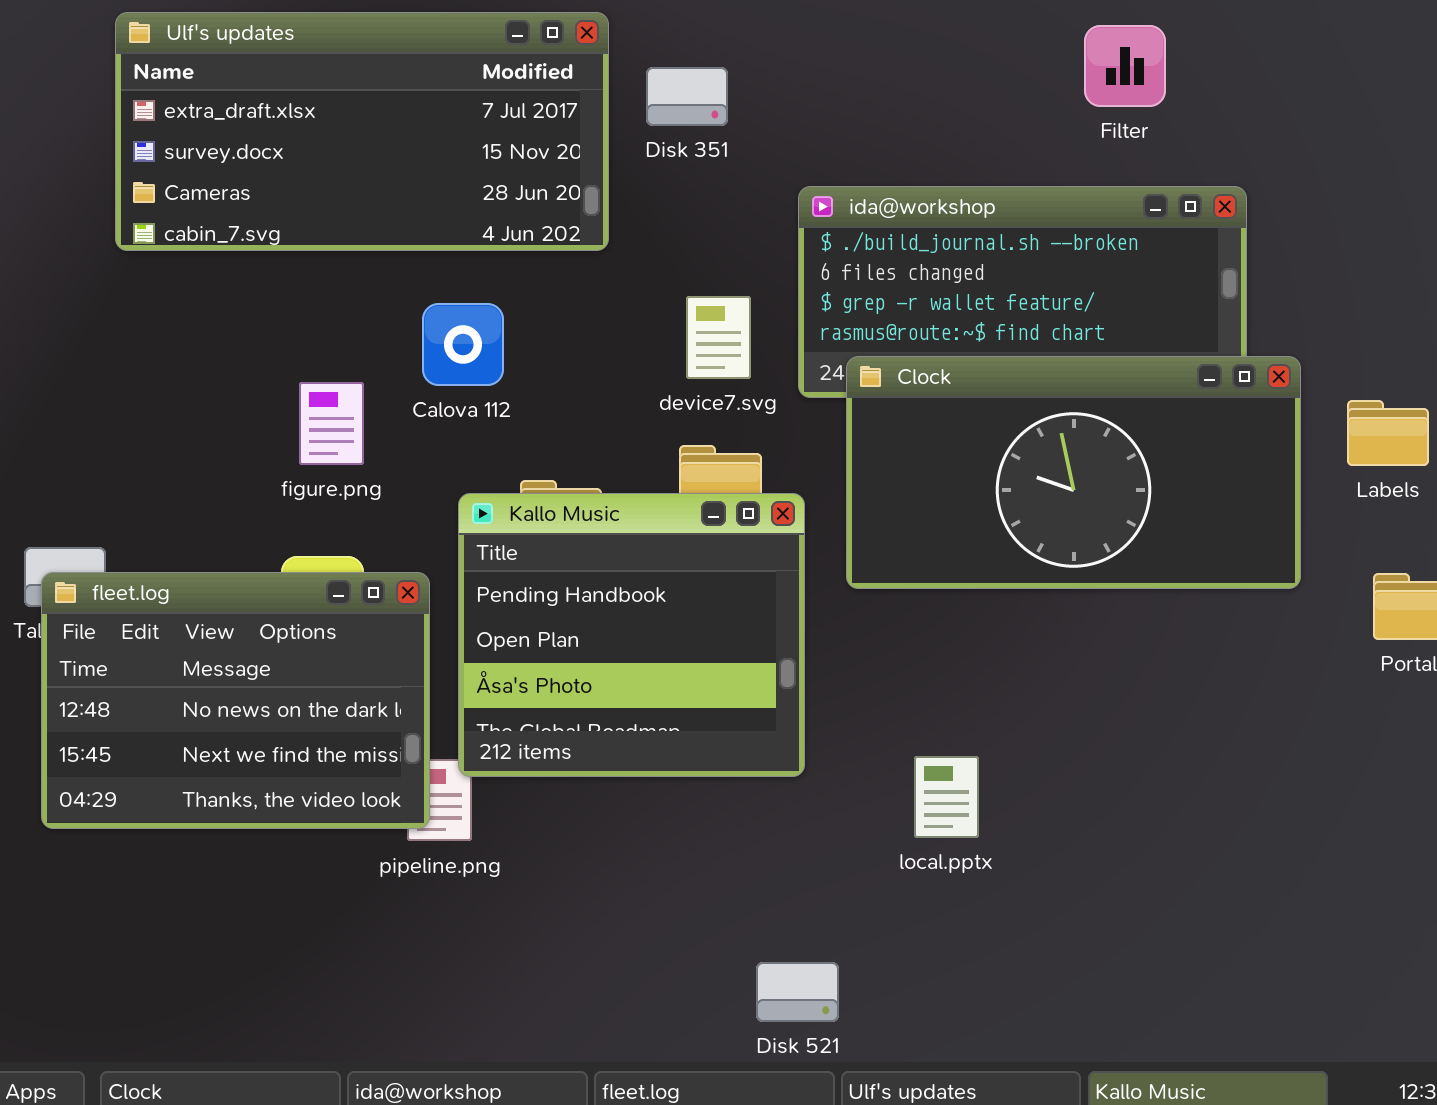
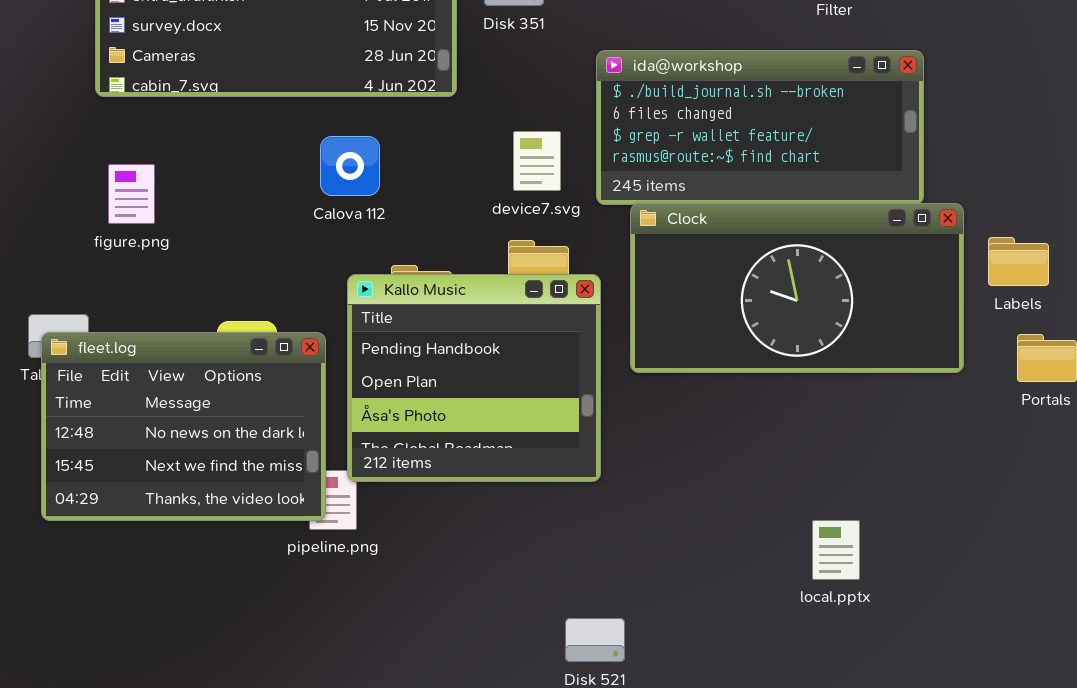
Clock: [846,356,1301,589] -> [630,203,964,373], moved
figure.png: [299,382,364,465] -> [108,164,155,224], moved
Labels: [1347,400,1429,466] -> [988,237,1049,286], moved
local.pptx: [914,756,979,838] -> [812,520,860,580], moved

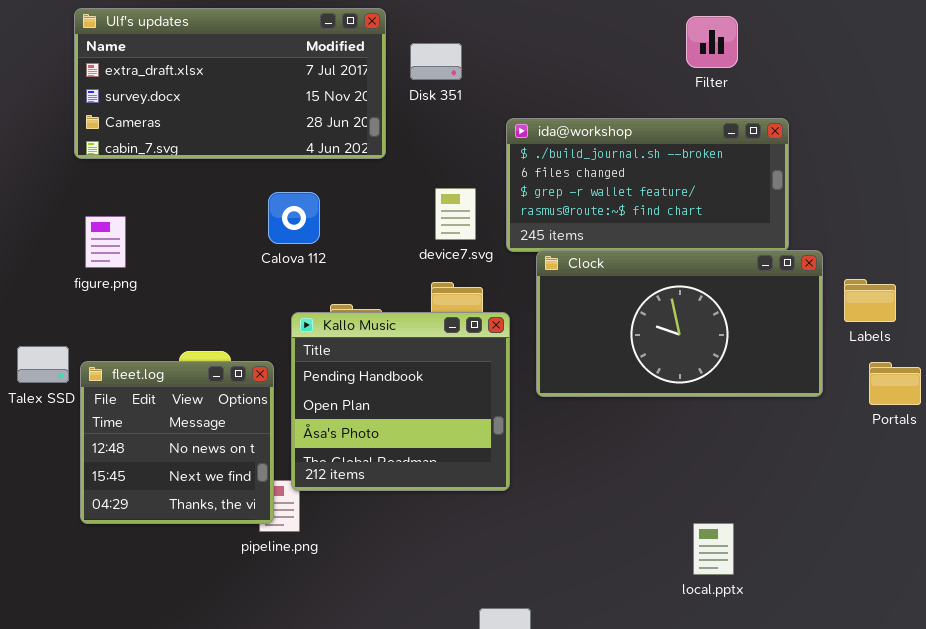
fleet.log: [41,332,326,521] -> [80,361,274,524], resized

